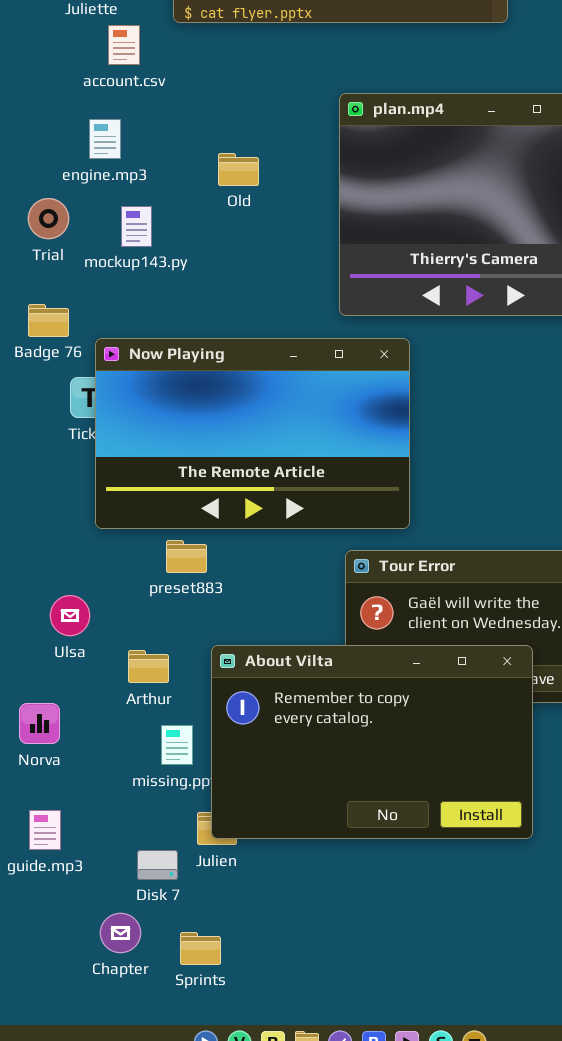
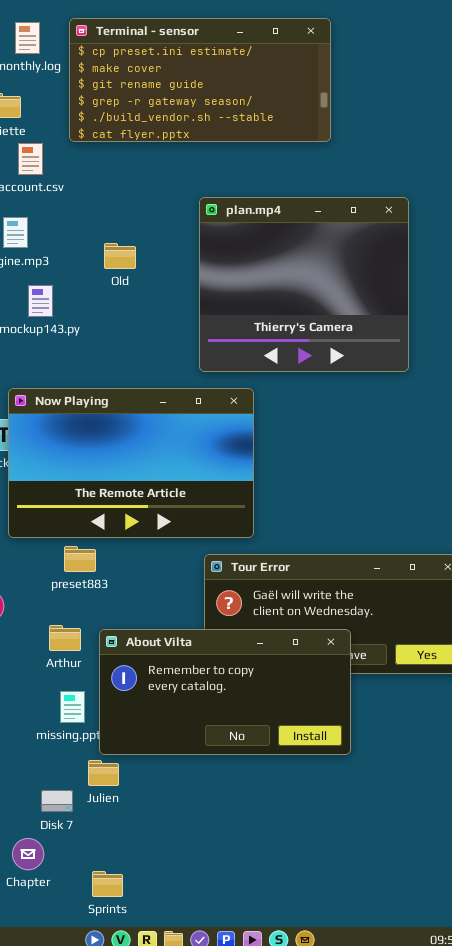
About Vilta: [211,645,533,839] -> [99,629,351,755], resized
Arthur: [128,650,169,683] -> [49,625,81,651], moved
Sprints: [180,932,221,965] -> [92,871,123,897], moved

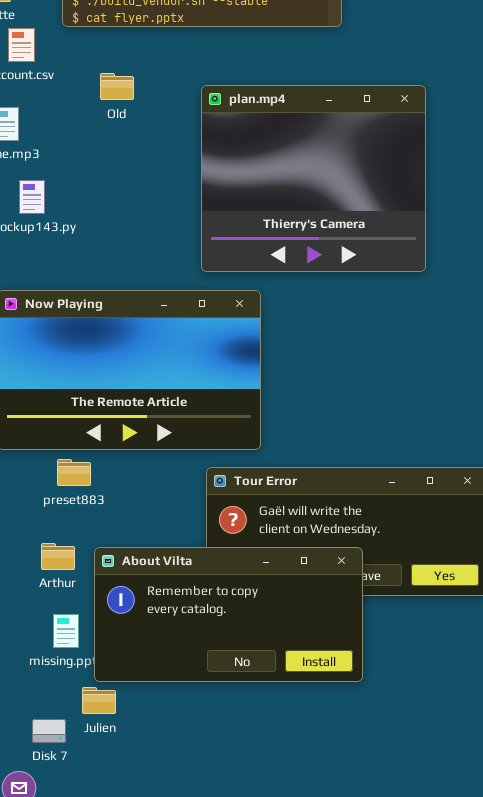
Old: [104,243,136,269] -> [100,73,134,100], moved

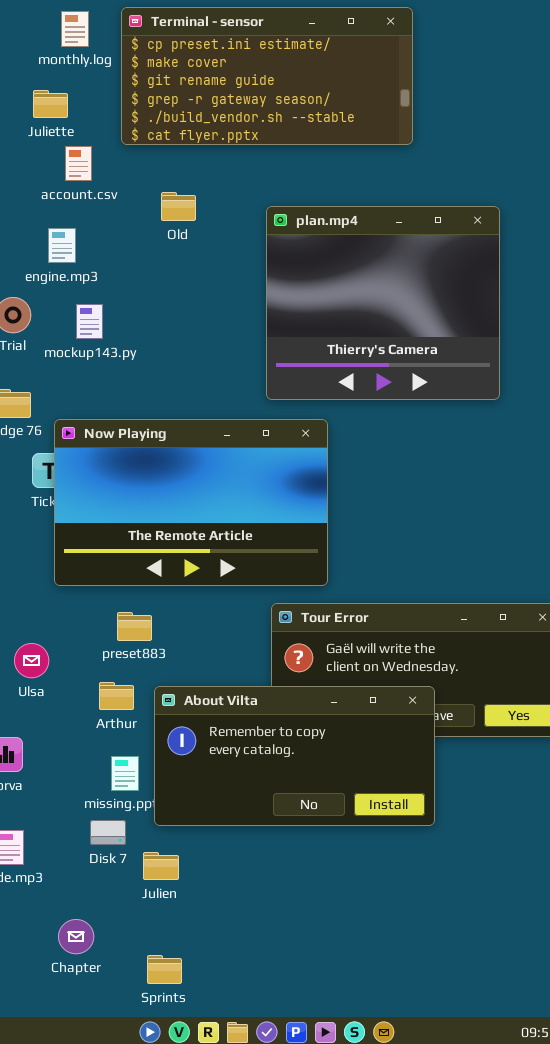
preset883: [57,459,91,486] -> [117,612,152,641], moved
Julien: [82,687,116,714] -> [143,852,179,880], moved
Disk 7: [32,719,66,743] -> [90,820,126,845], moved

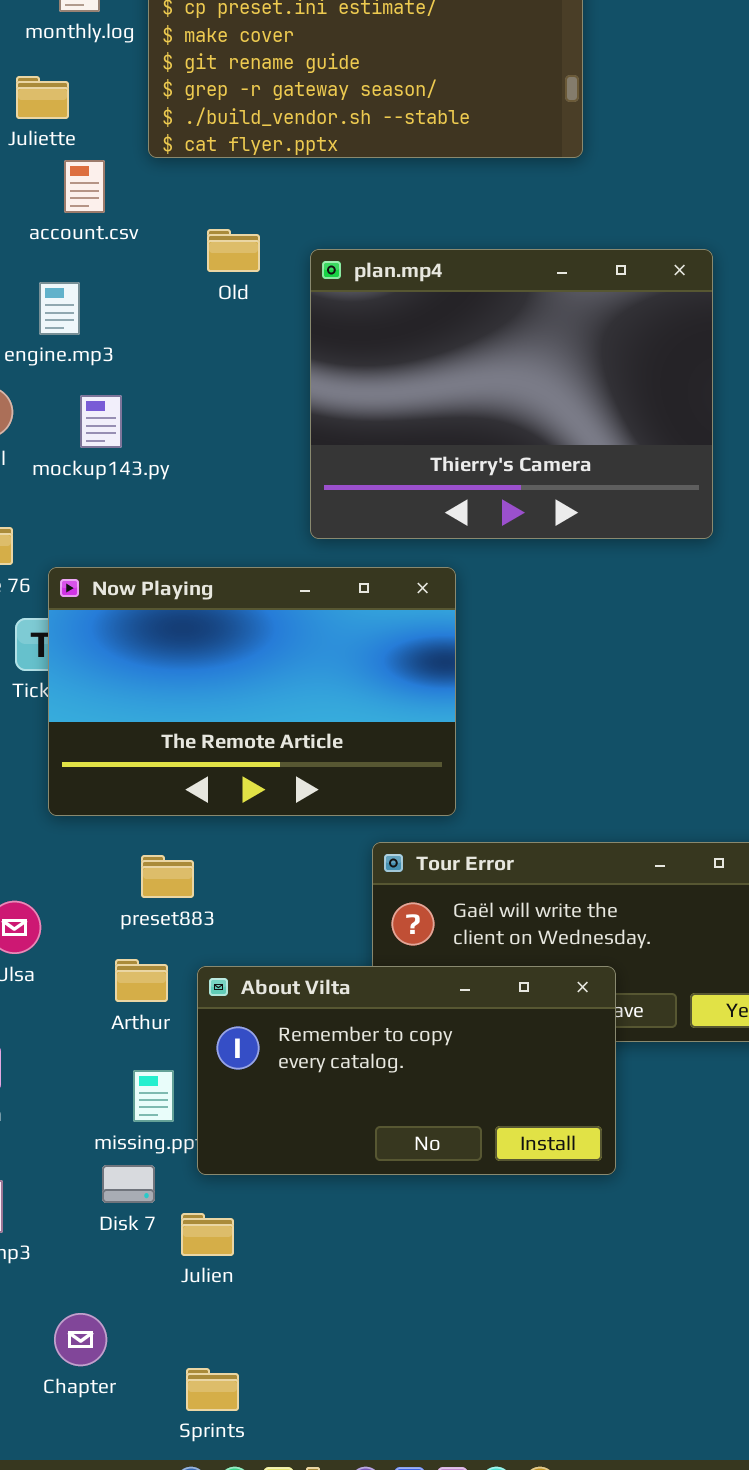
plan.mp4: [266,206,500,400] -> [310,249,713,539], resized

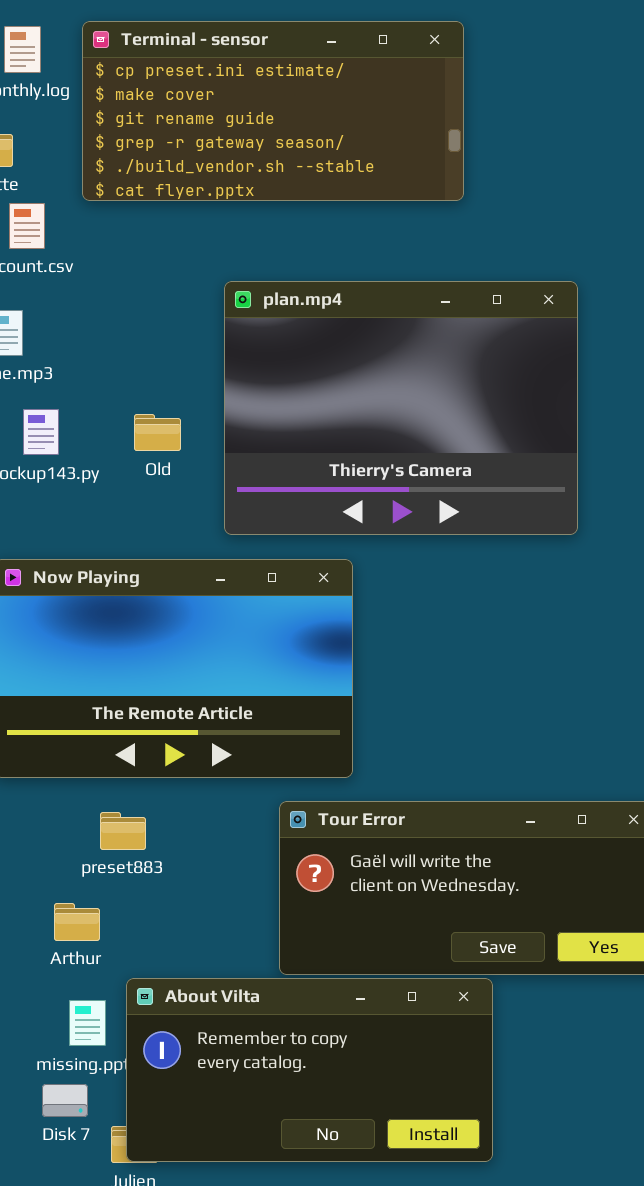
Old: [207,229,260,272] -> [134,414,181,451], moved
preset883: [141,855,194,898] -> [100,812,146,850], moved
About Vilta: [197,966,616,1175] -> [126,978,493,1162], moved

